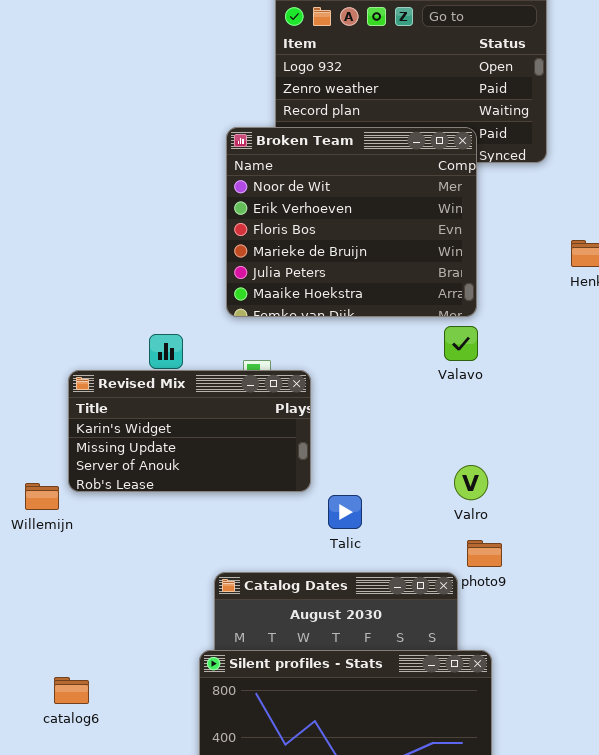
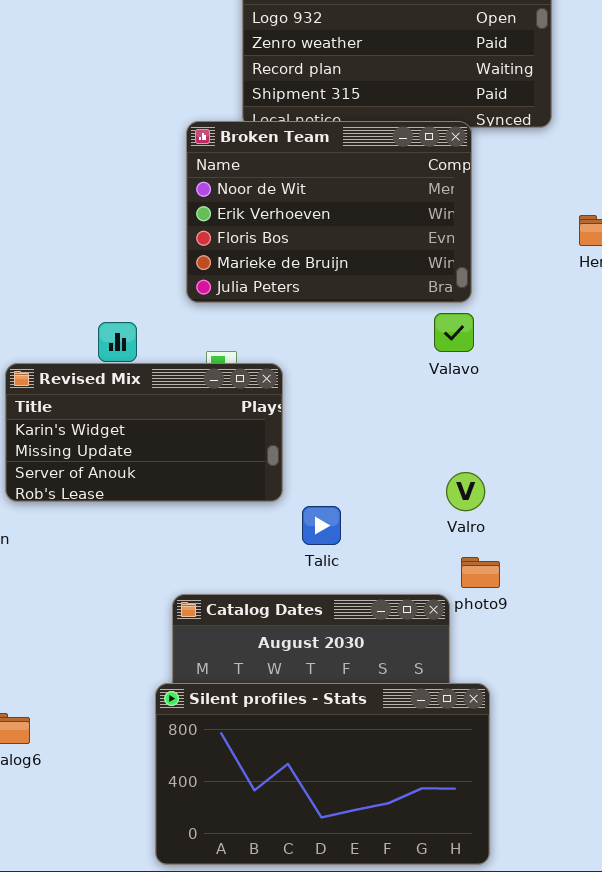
Broken Team: [226,127,477,317] -> [186,121,472,303], resized

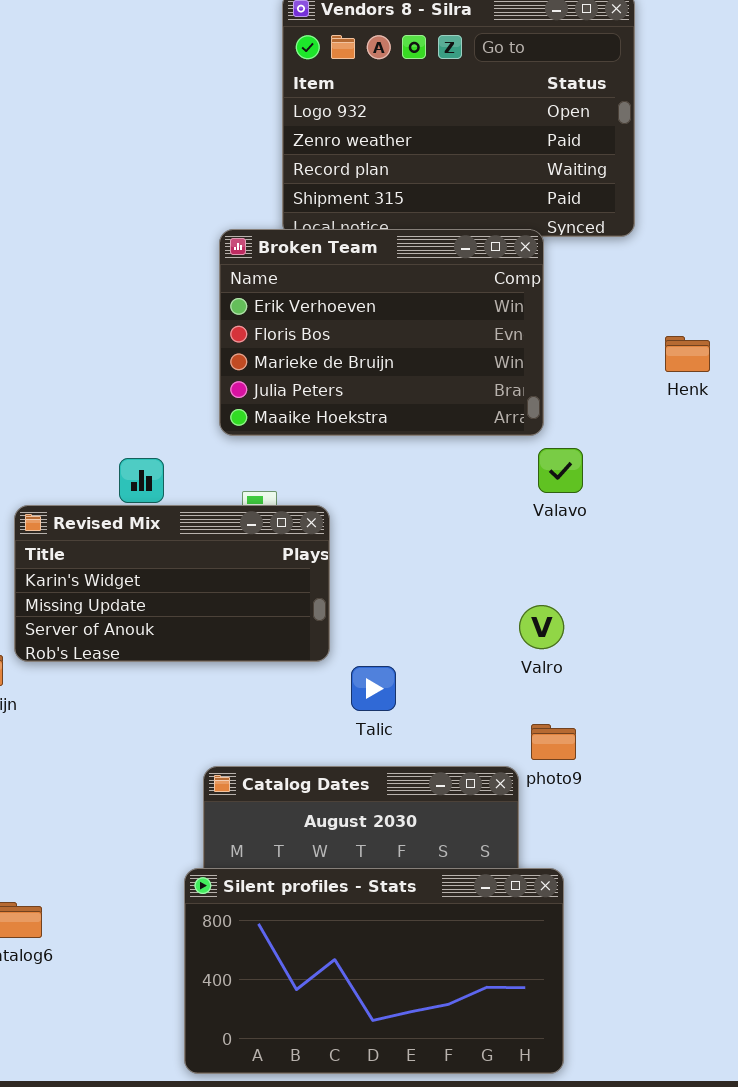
Broken Team: [186,121,472,303] -> [219,229,544,436], scrolled down 1 row
Valavo: [434,313,474,352] -> [538,448,583,493], moved
Valro: [446,472,485,511] -> [519,605,564,649], moved

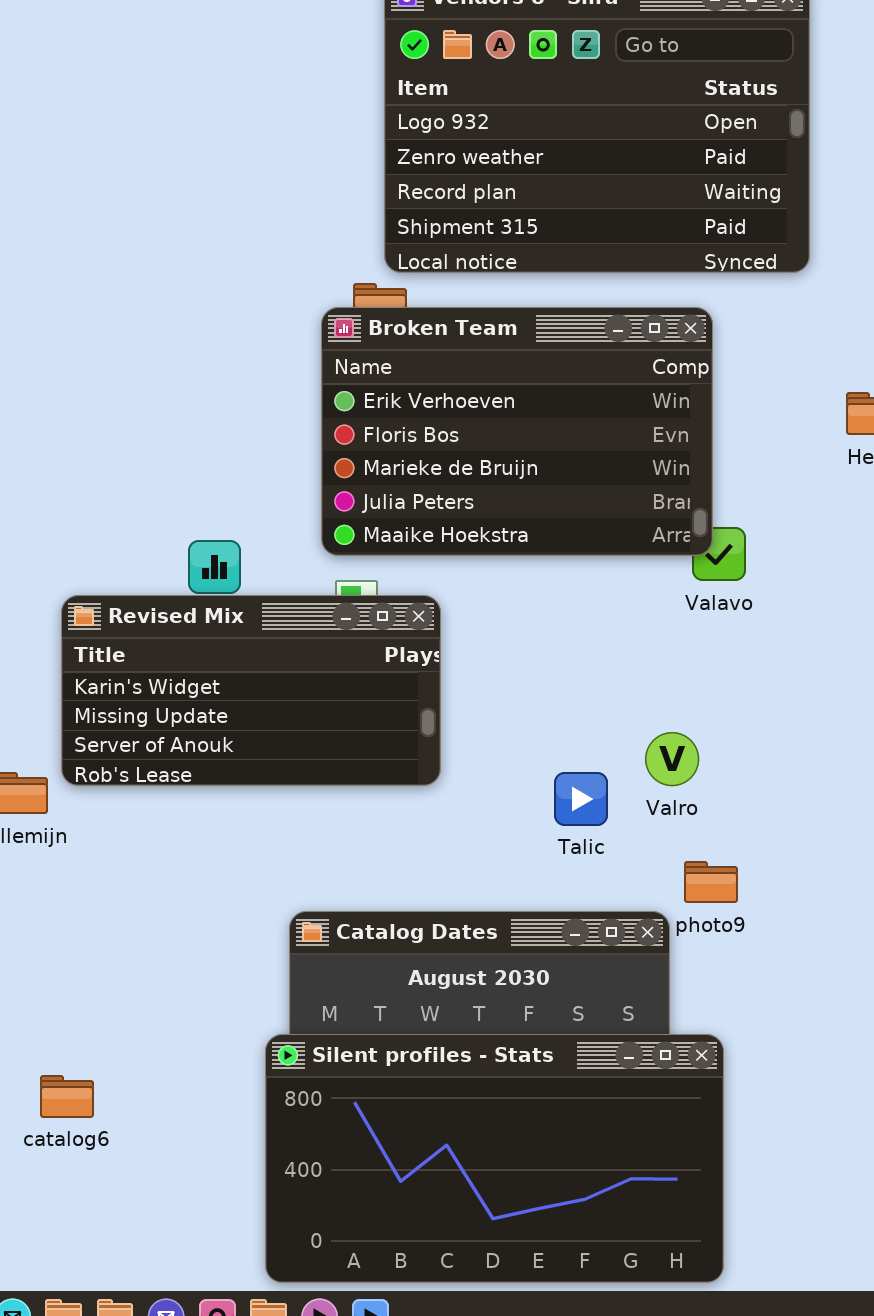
Broken Team: [219,229,544,436] -> [321,307,713,556], moved
Valro: [519,605,564,649] -> [645,732,699,786], moved
Talic: [351,666,396,711] -> [554,772,608,826], moved

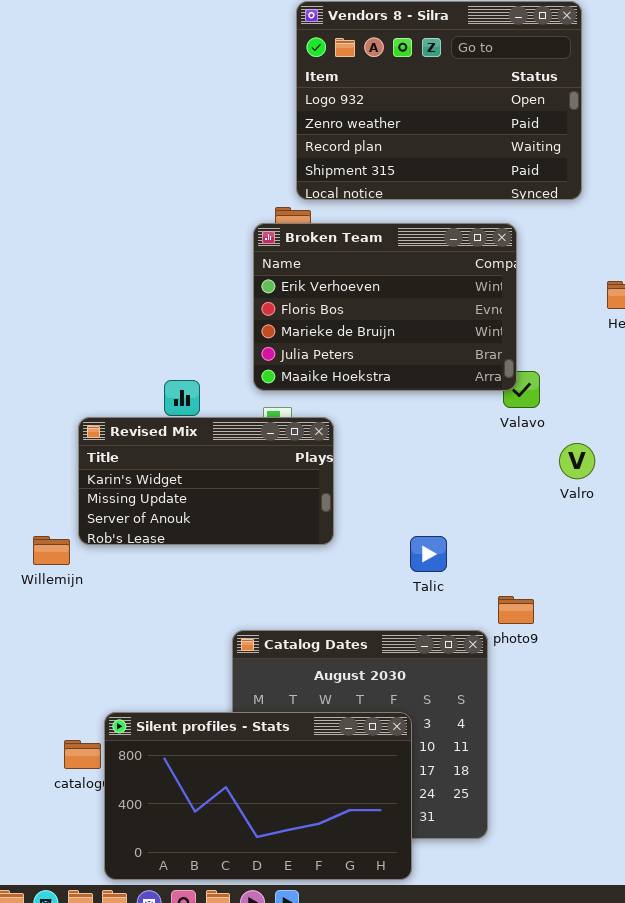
Valro: [645,732,699,786] -> [559,443,595,479], moved
Silent profiles - Stats: [265,1034,724,1283] -> [104,712,412,880], moved

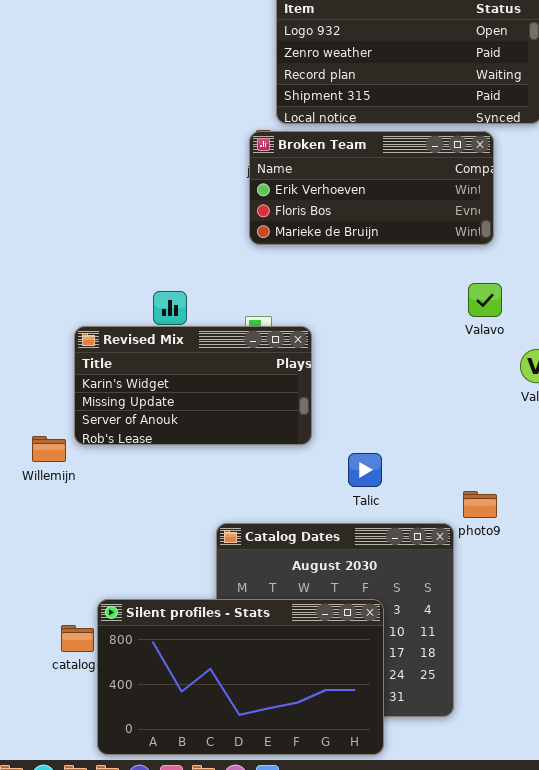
Broken Team: [253,223,517,391] -> [249,131,494,245], moved, resized
Talic: [410,536,447,572] -> [348,453,382,487], moved

